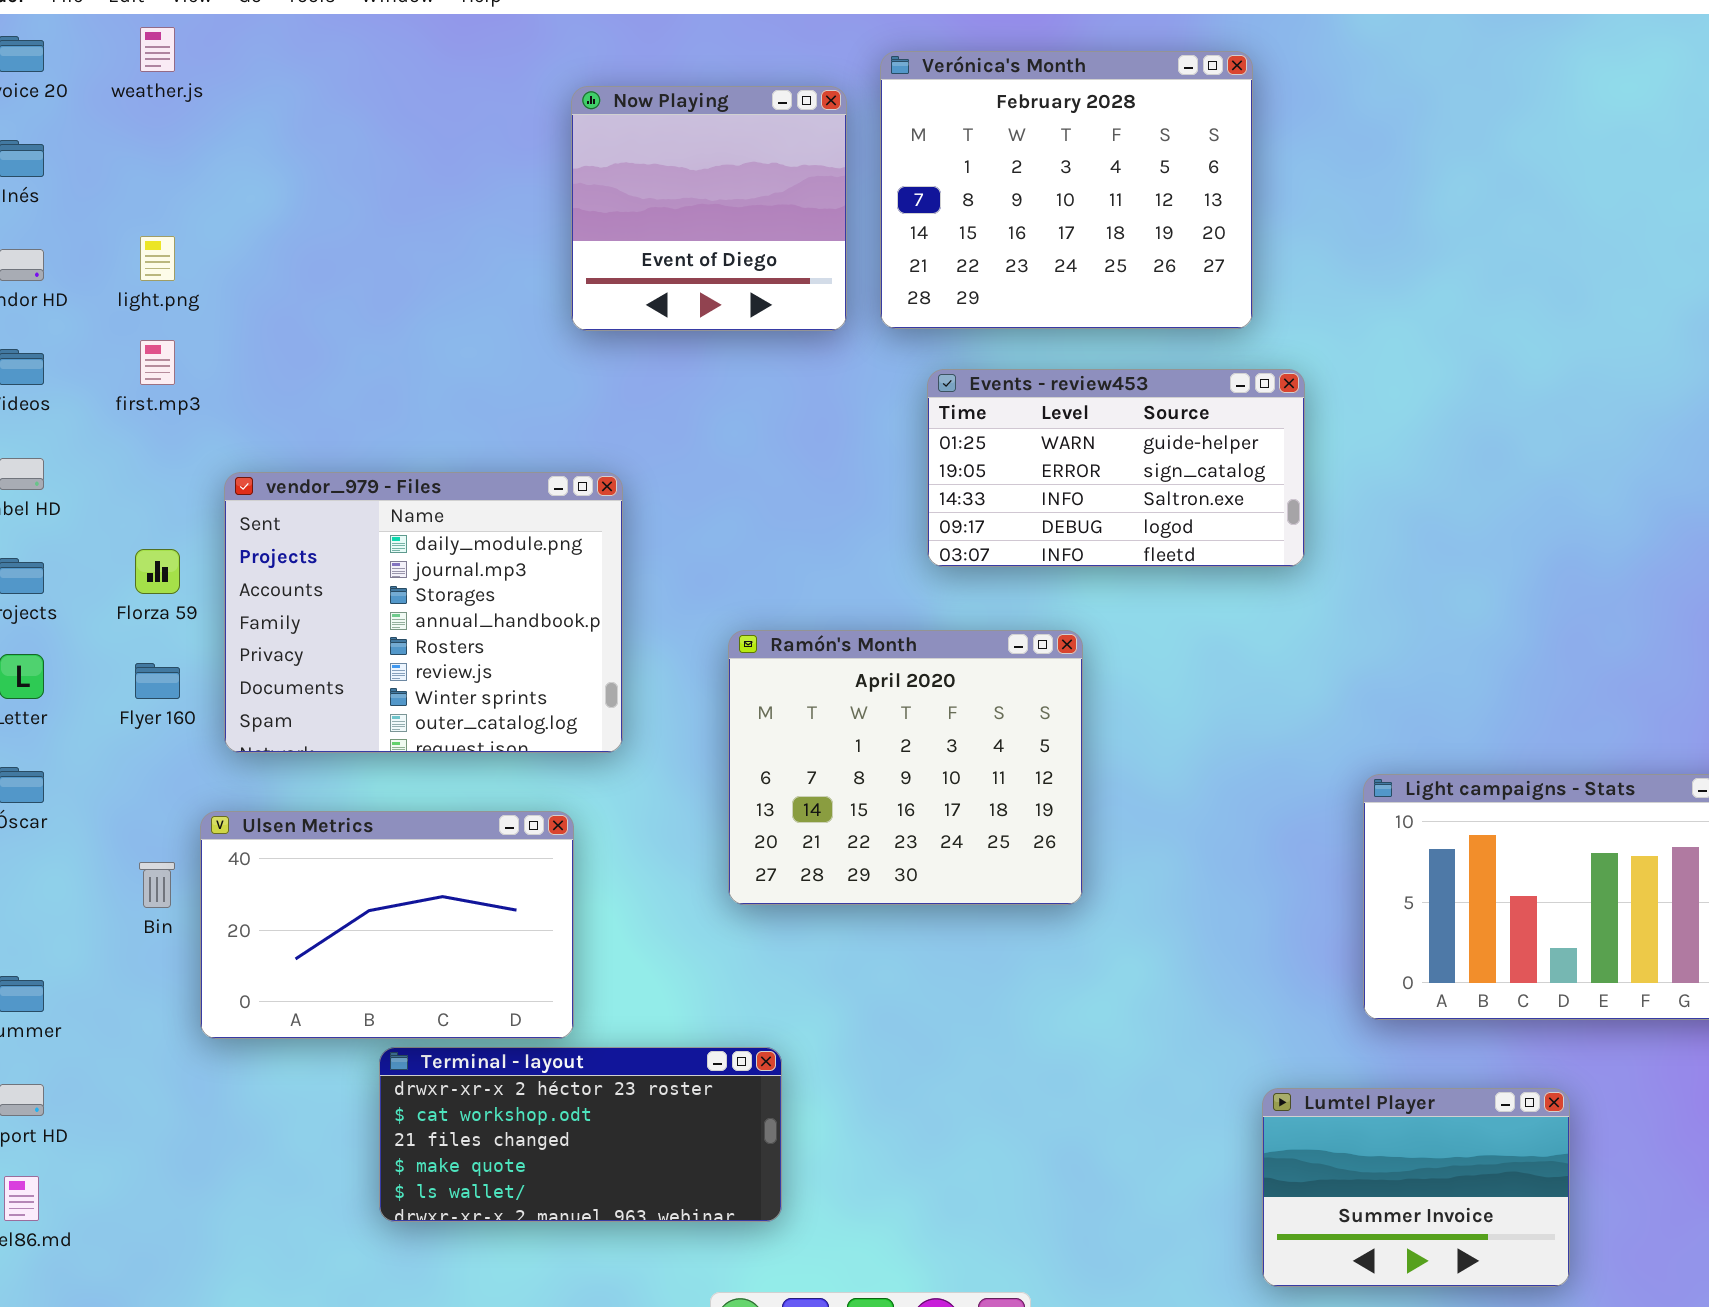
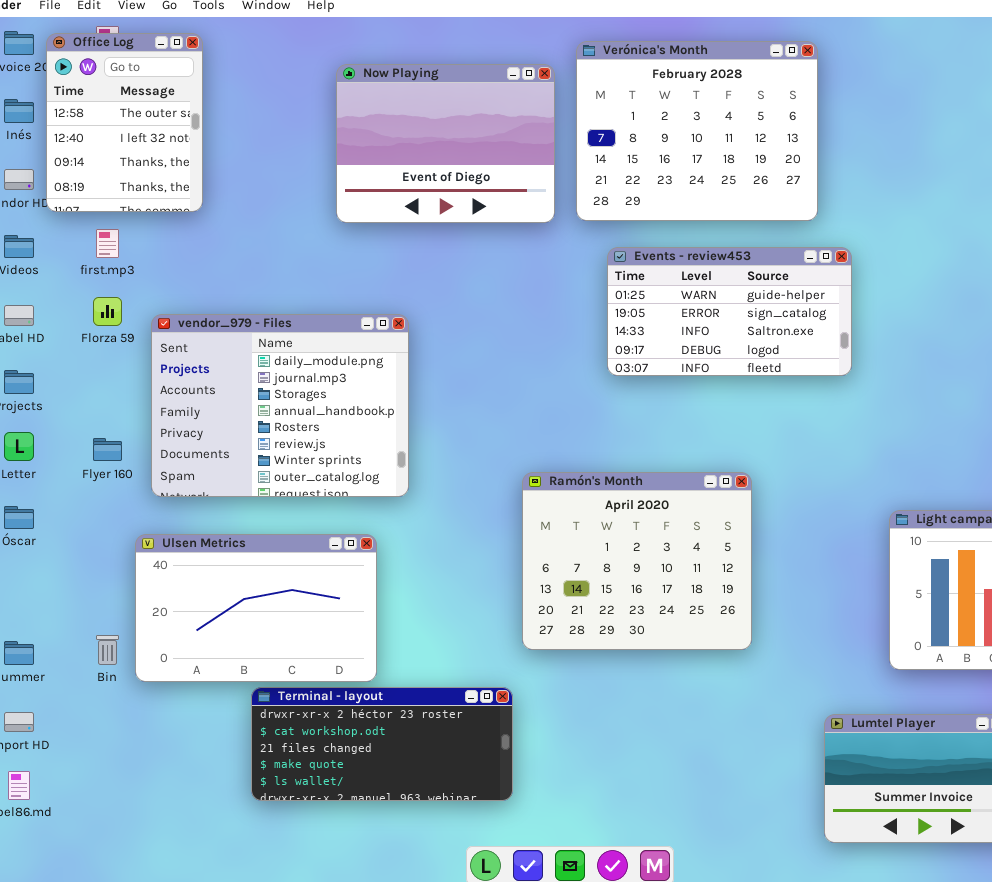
Office Log: none -> [46,33,203,212], opened
Now Playing: [571,86,847,331] -> [336,64,555,223], resized
Florza 59: [135,549,180,594] -> [93,297,122,326], moved
Ramón's Month: [728,630,1083,905] -> [522,472,752,650], moved
Bin: [139,862,175,908] -> [96,635,119,665], moved

